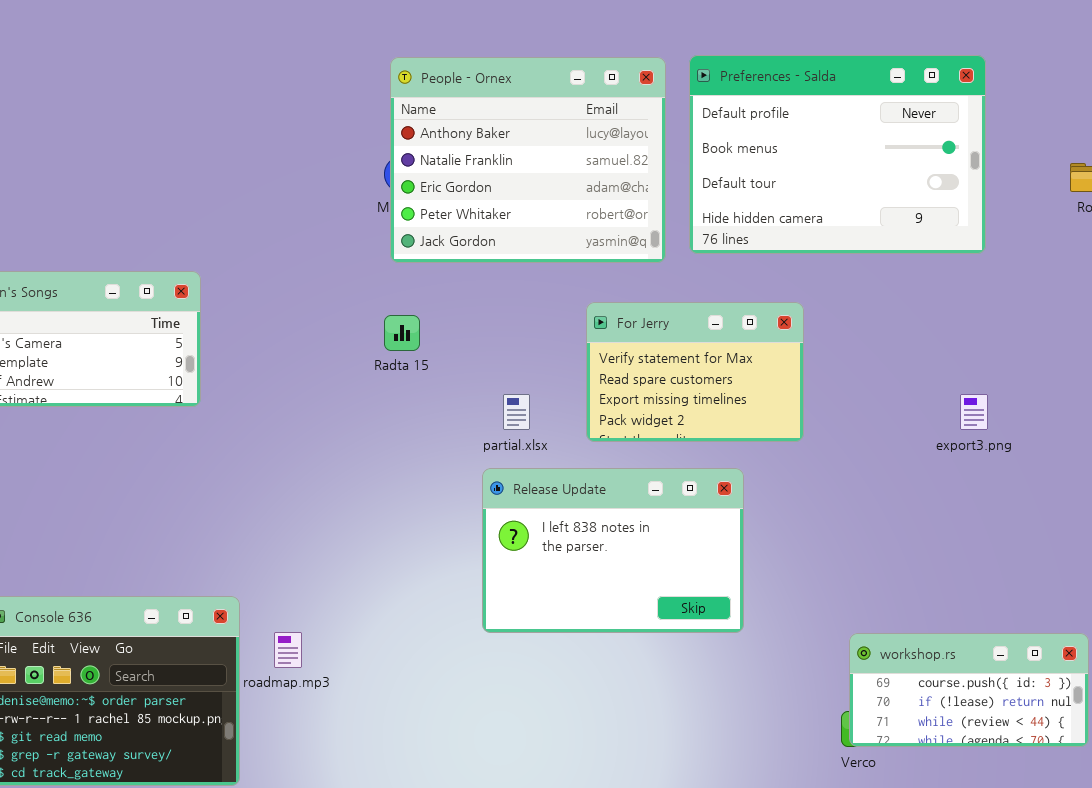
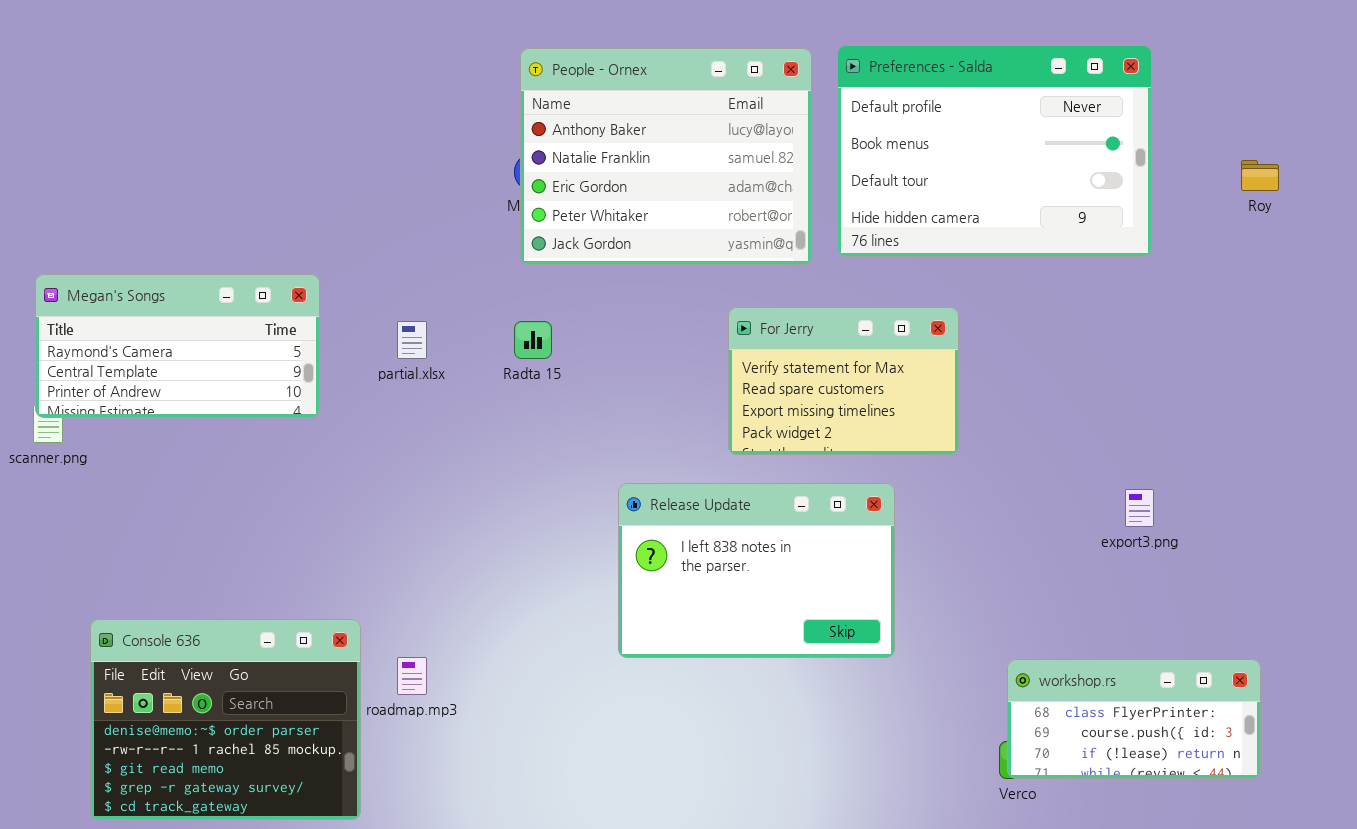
partial.xlsx: [503,394,530,430] -> [397,321,427,359], moved
export3.png: [960,394,988,430] -> [1125,489,1154,527], moved
workshop.rs: [849,633,1089,747] -> [1007,659,1261,779], scrolled up 1 row

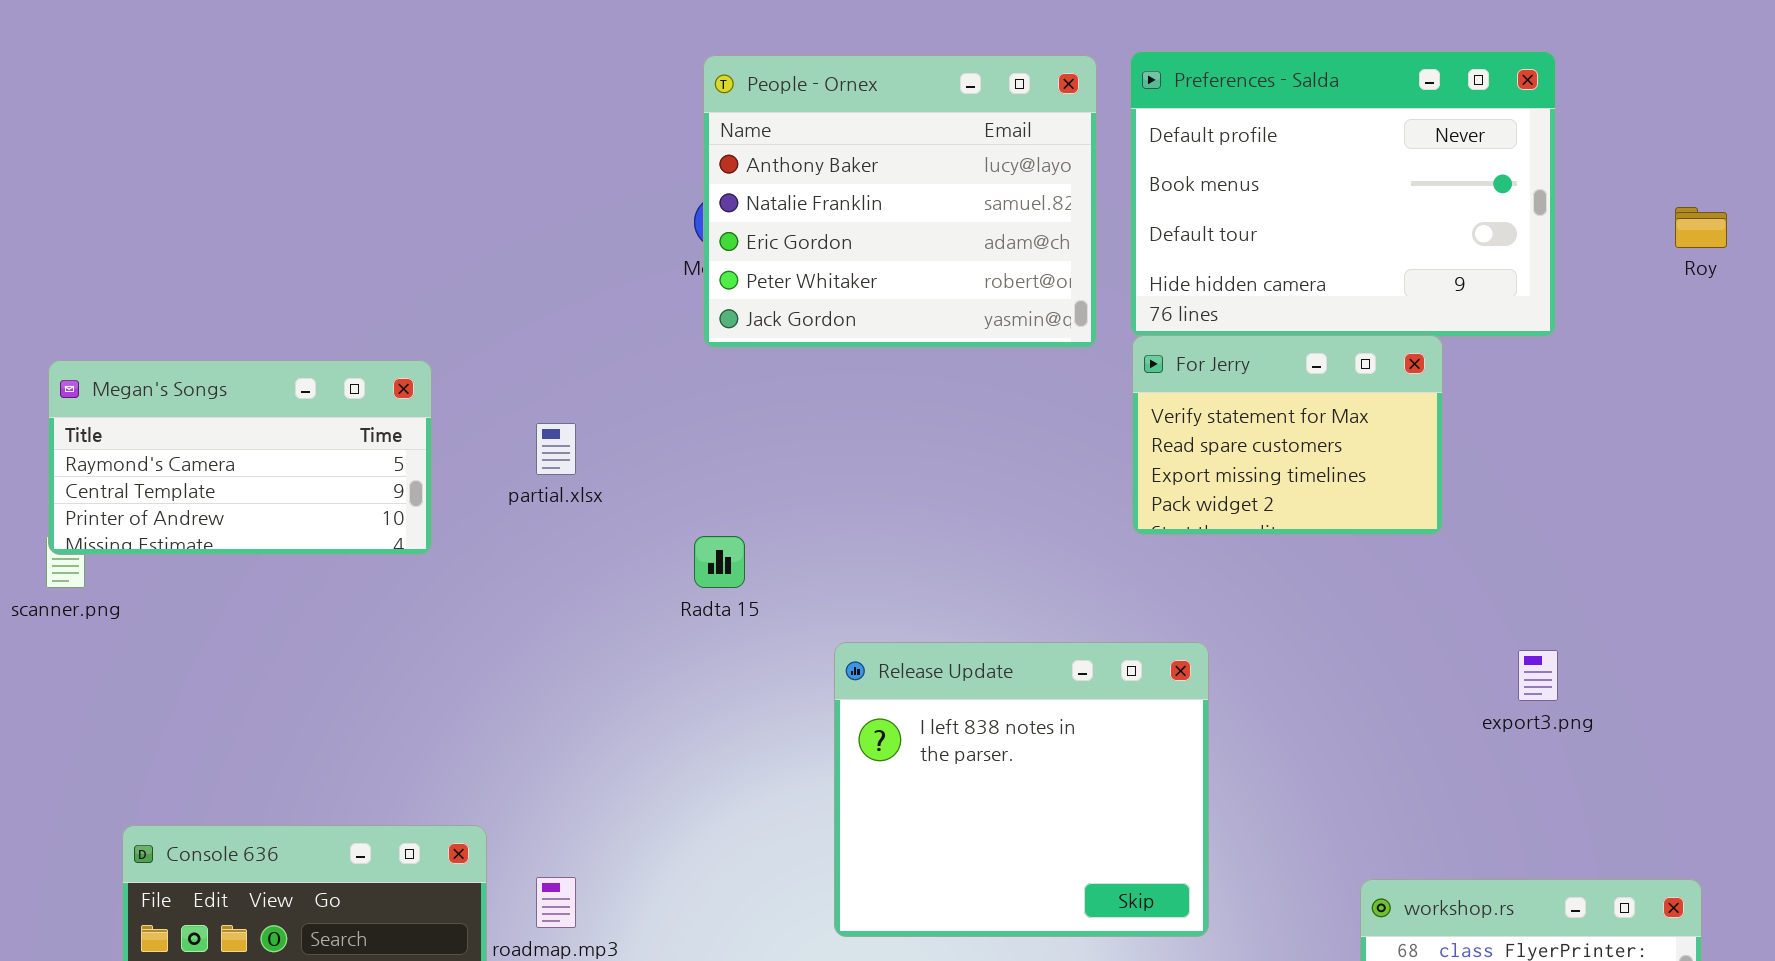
For Jerry: [728,307,959,455] -> [1132,335,1443,535], moved
Radta 15: [514,321,552,359] -> [694,536,745,588], moved
Release Update: [618,483,895,658] -> [834,642,1209,937], resized

